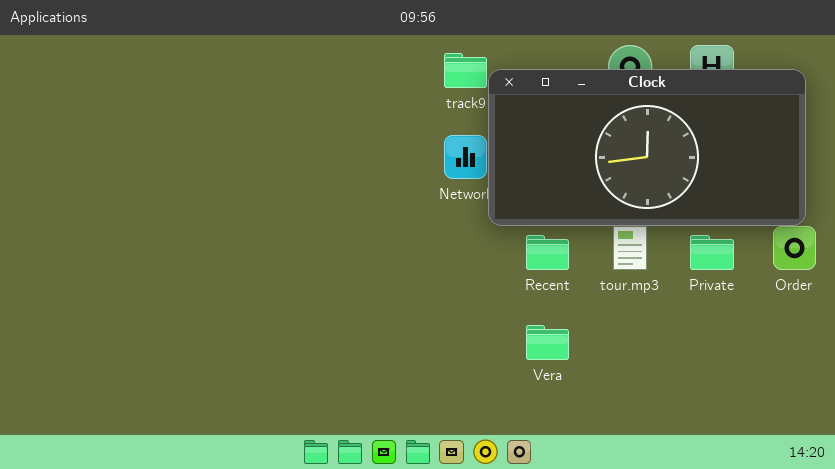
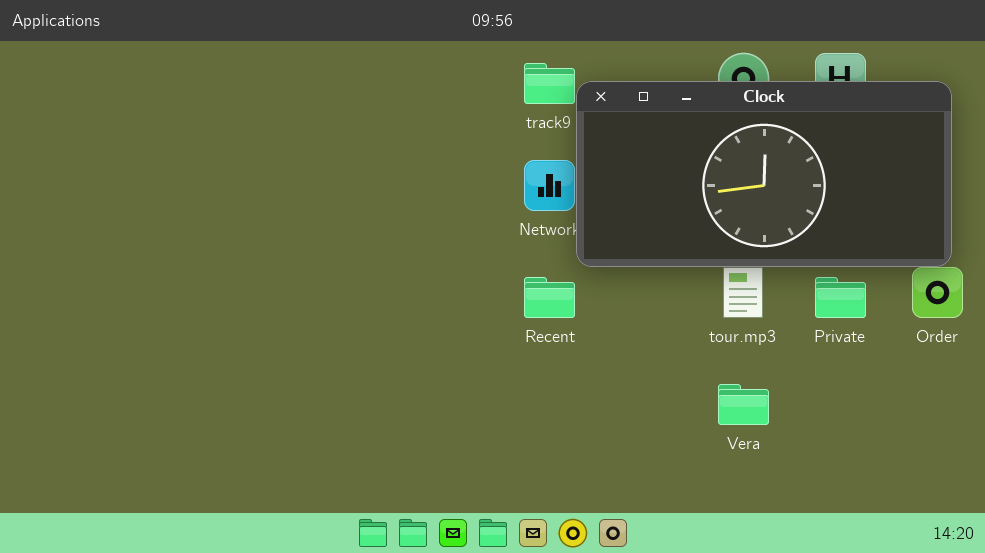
Recent: [526,235,569,270] -> [524,277,575,318], moved
Vera: [526,325,569,360] -> [718,384,769,425], moved

